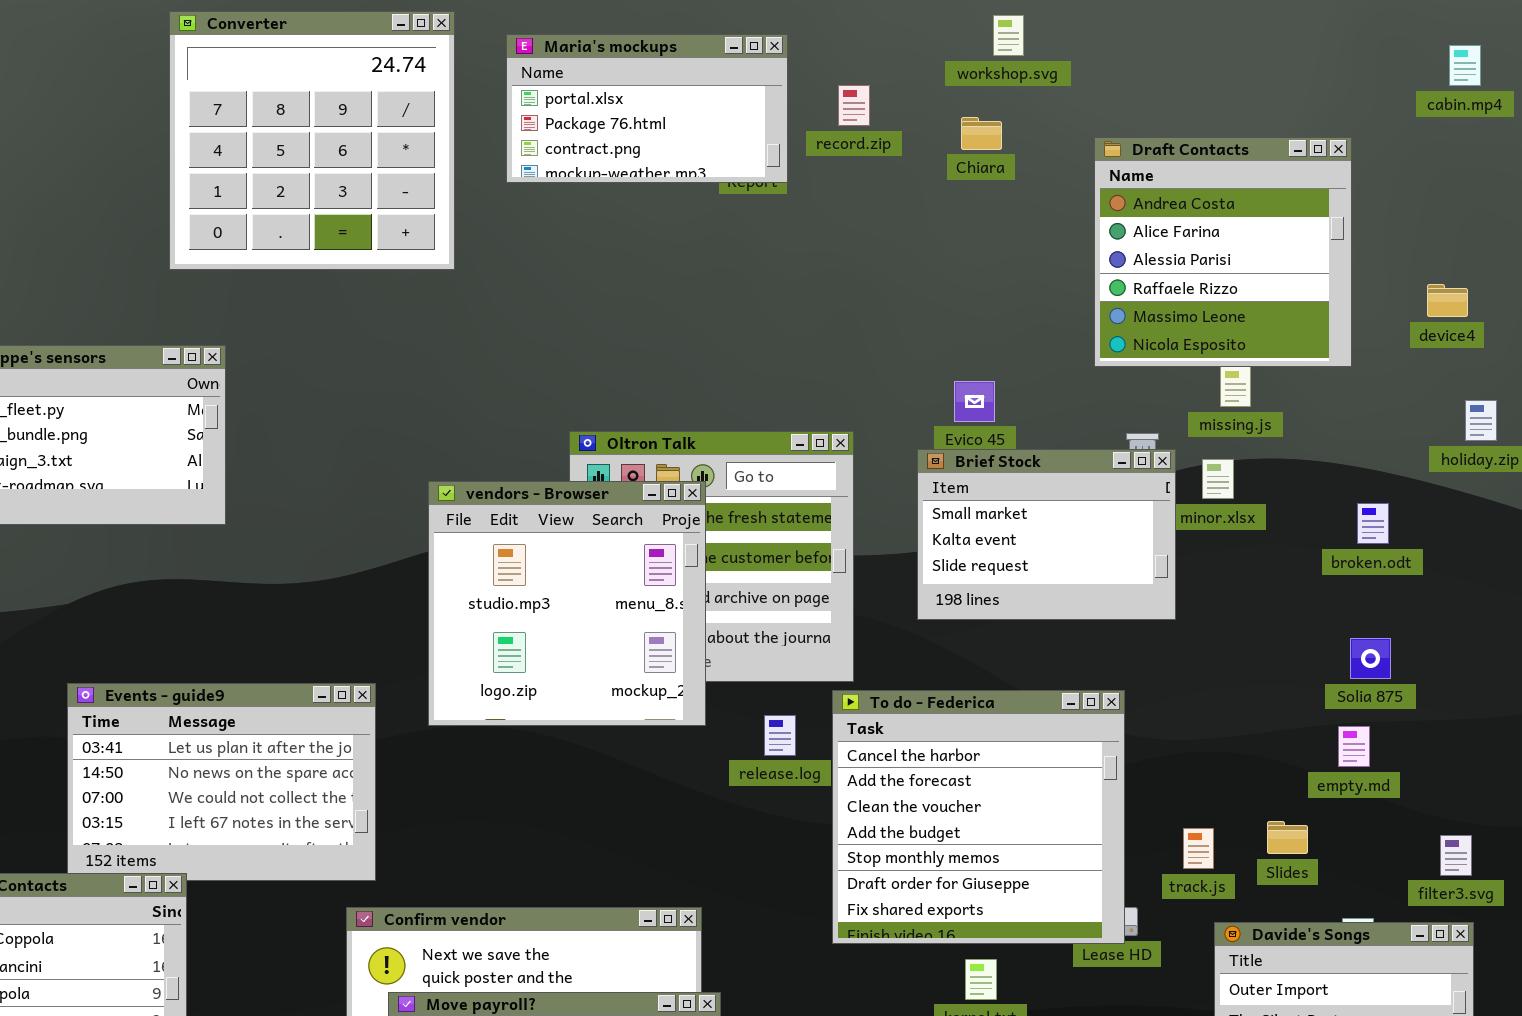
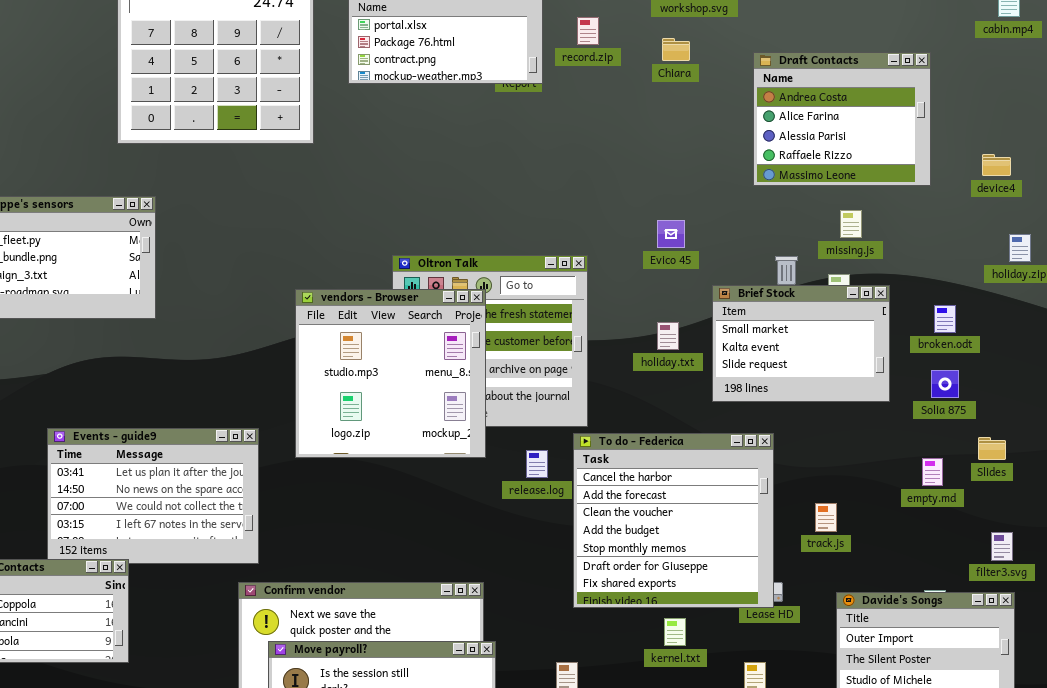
Draft Contacts: [1094,137,1352,367] -> [753,52,931,186], resized
Brief Stock: [917,449,1176,620] -> [712,285,890,402], moved
Solia 875: [1350,638,1391,679] -> [931,370,959,398], moved
Slides: [1267,821,1308,854] -> [978,437,1006,460], moved
track.js: [1183,828,1214,869] -> [815,503,837,532], moved

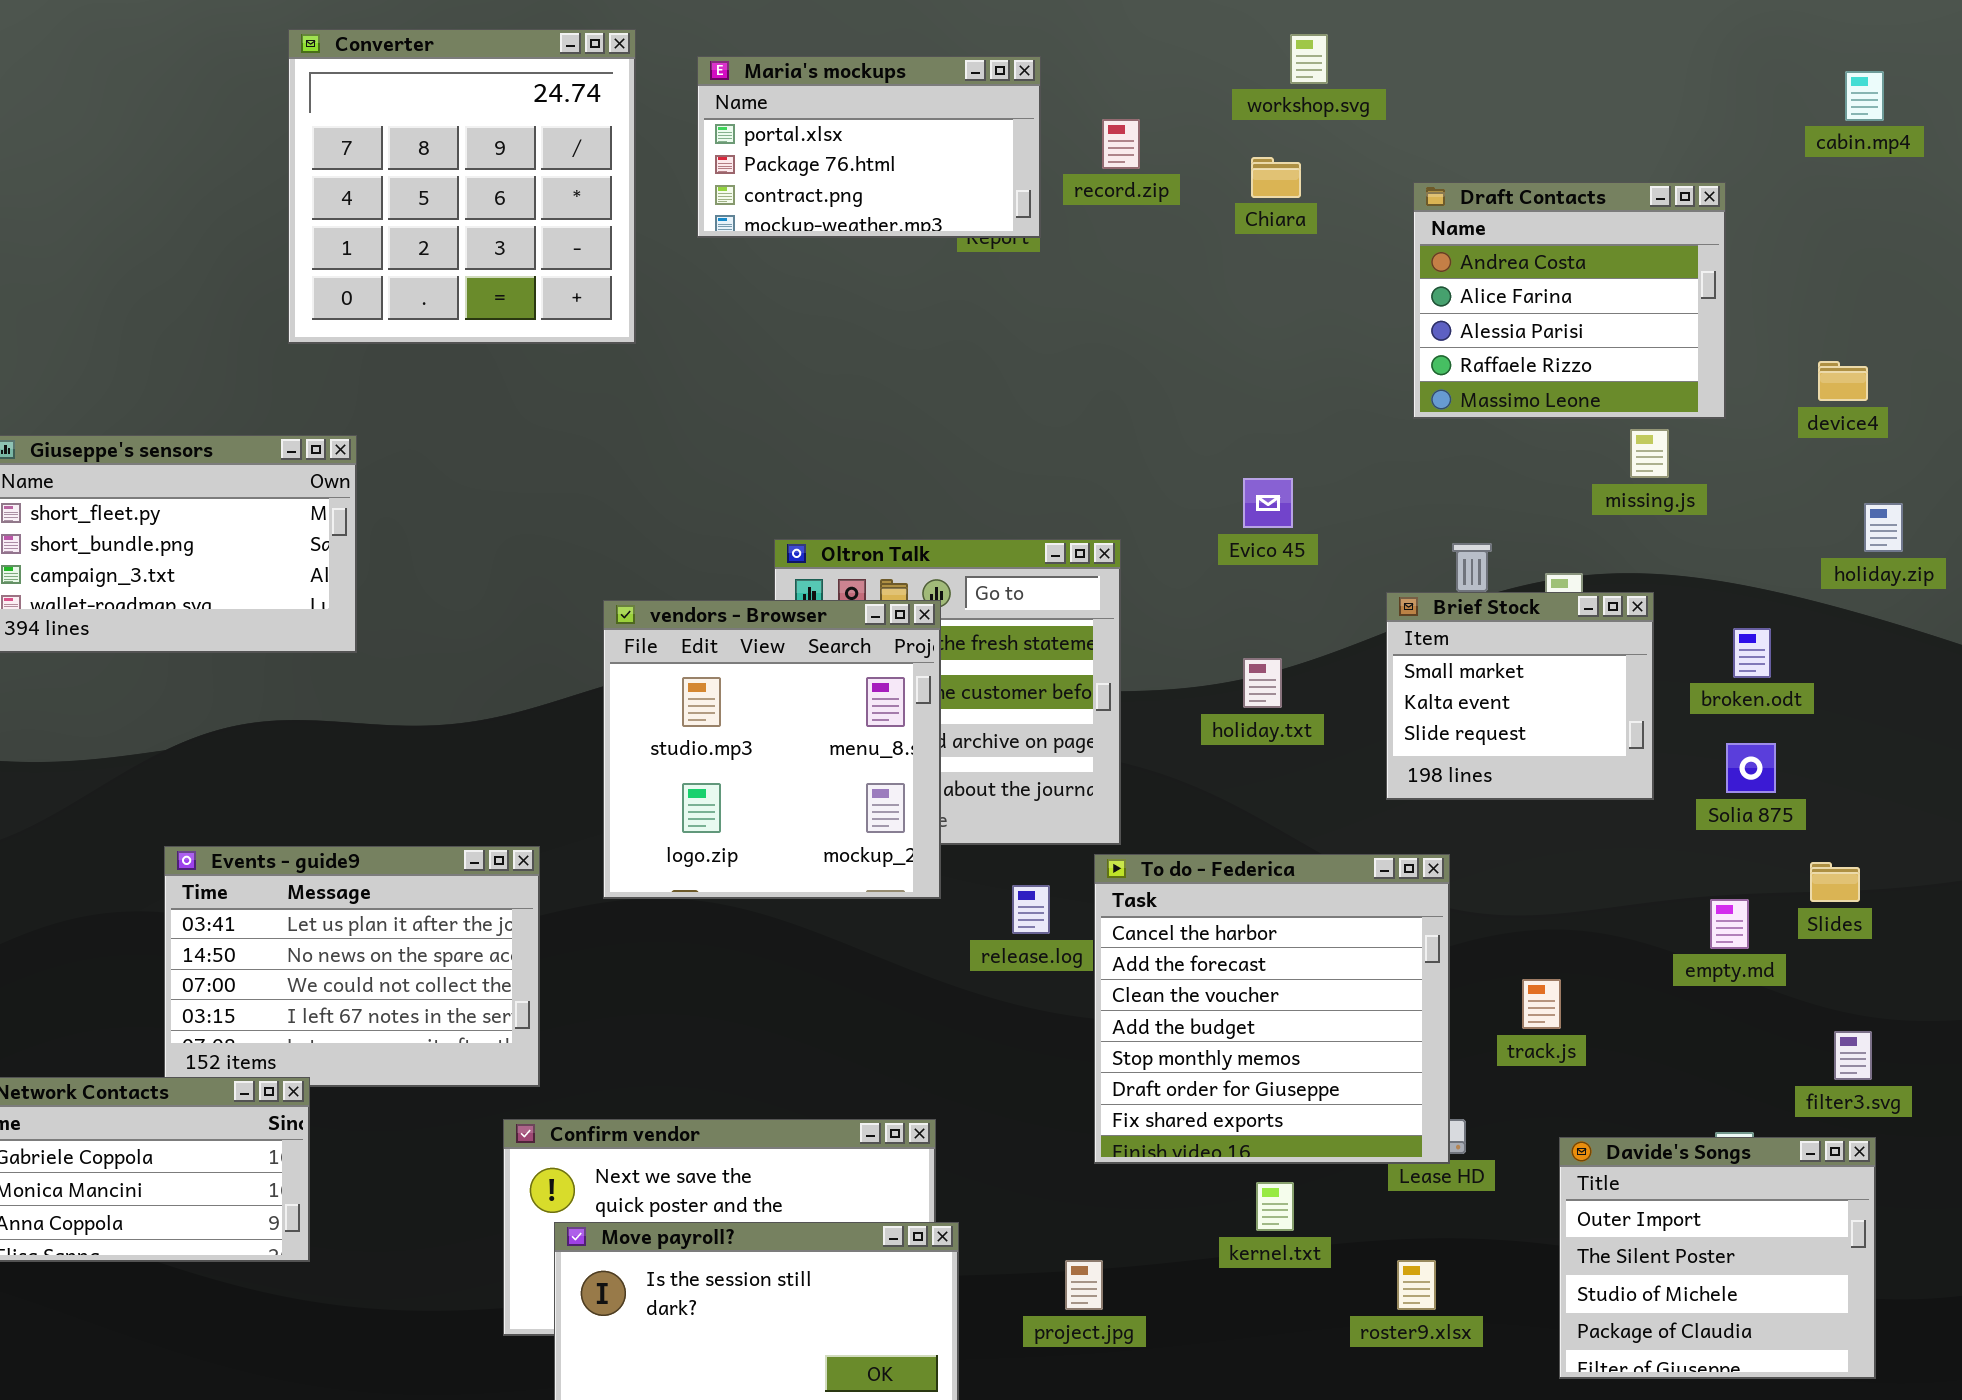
missing.js: [840,210,862,238] -> [1630,429,1669,478], moved
Brief Stock: [712,285,890,402] -> [1386,592,1654,800], resized

